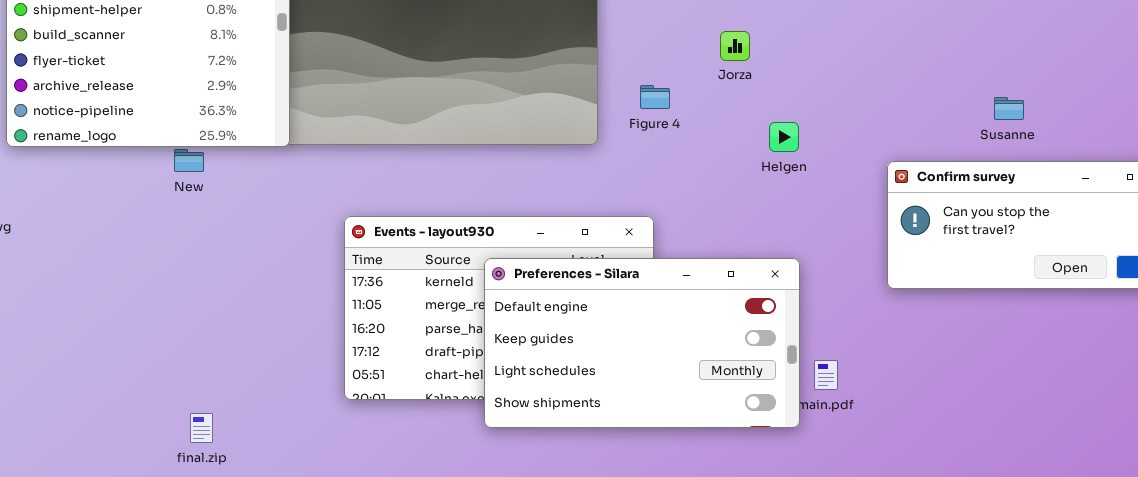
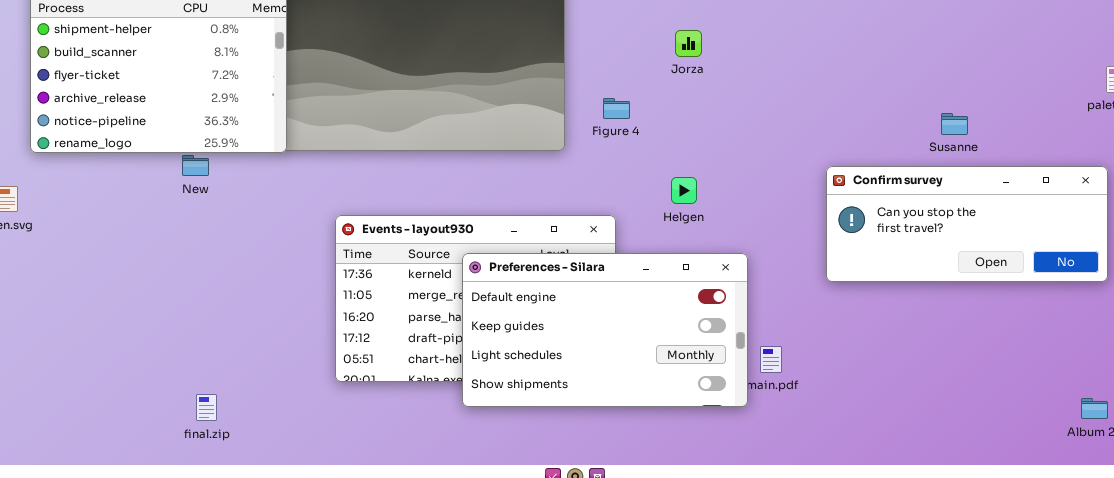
Jorza: [720,31,750,61] -> [675,30,702,57], moved
Susanne: [994,97,1024,120] -> [941,113,968,135], moved
Helgen: [769,122,799,152] -> [671,177,697,204], moved

